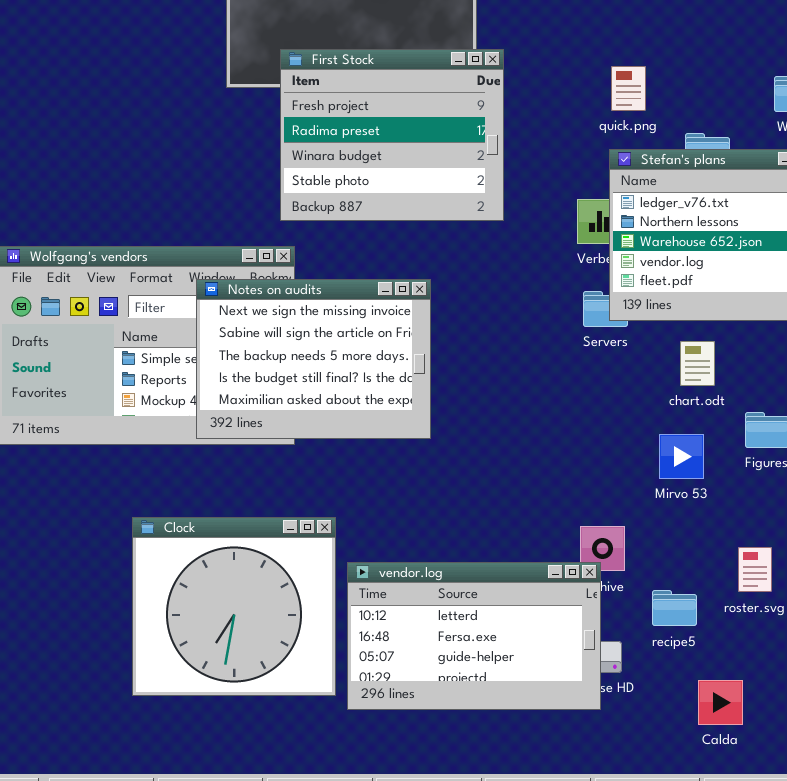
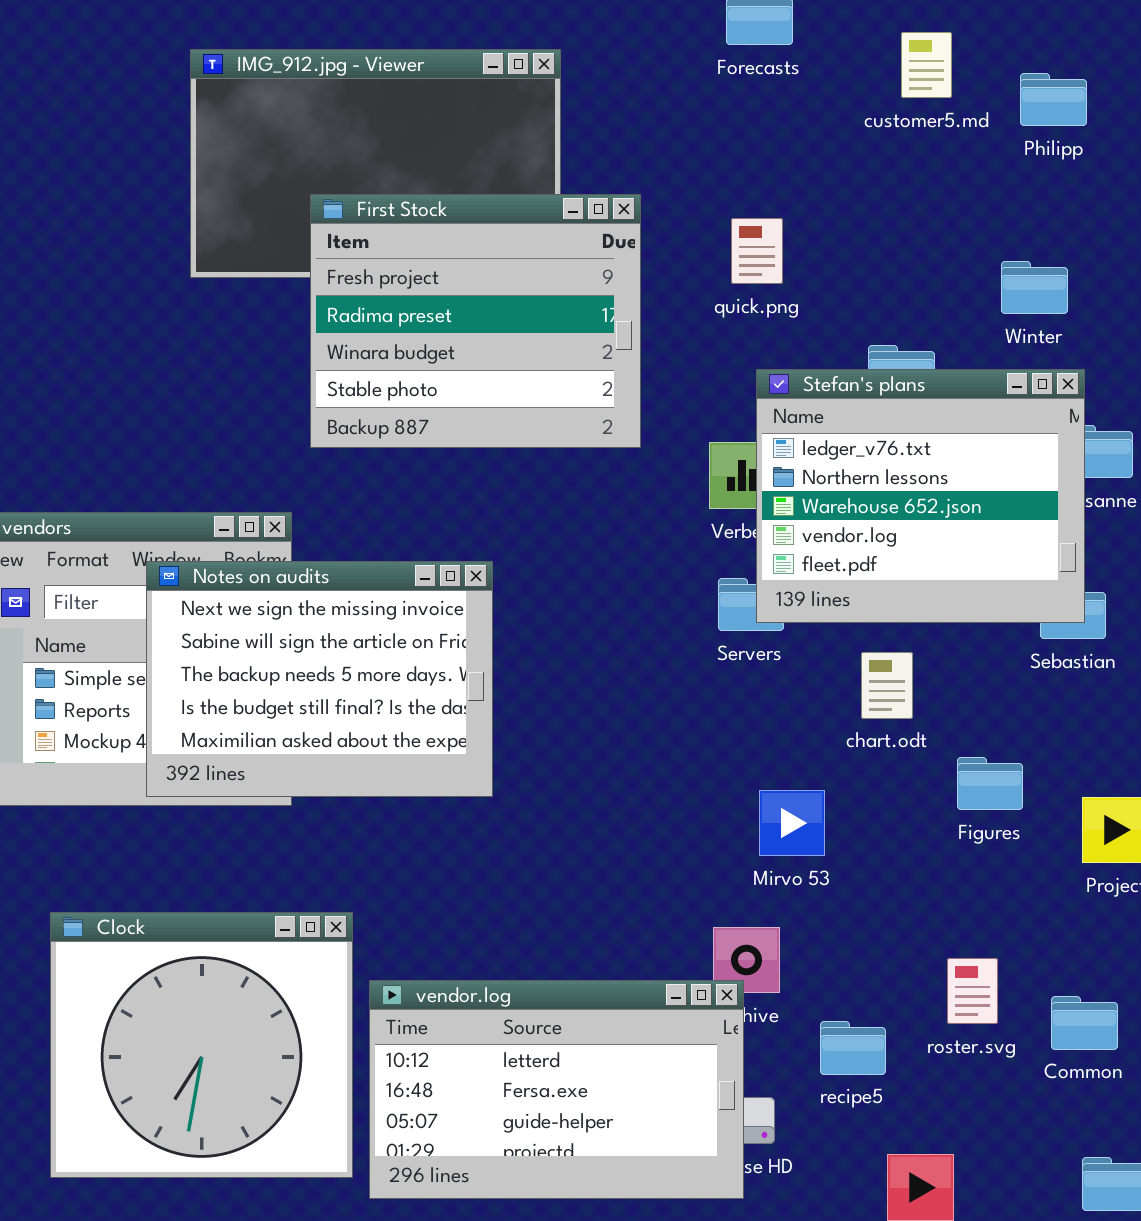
First Stock: [280,49,504,221] -> [310,194,641,448], moved
quick.png: [611,66,646,111] -> [731,218,783,284], moved
Mirvo 53: [659,434,704,479] -> [759,790,825,856], moved

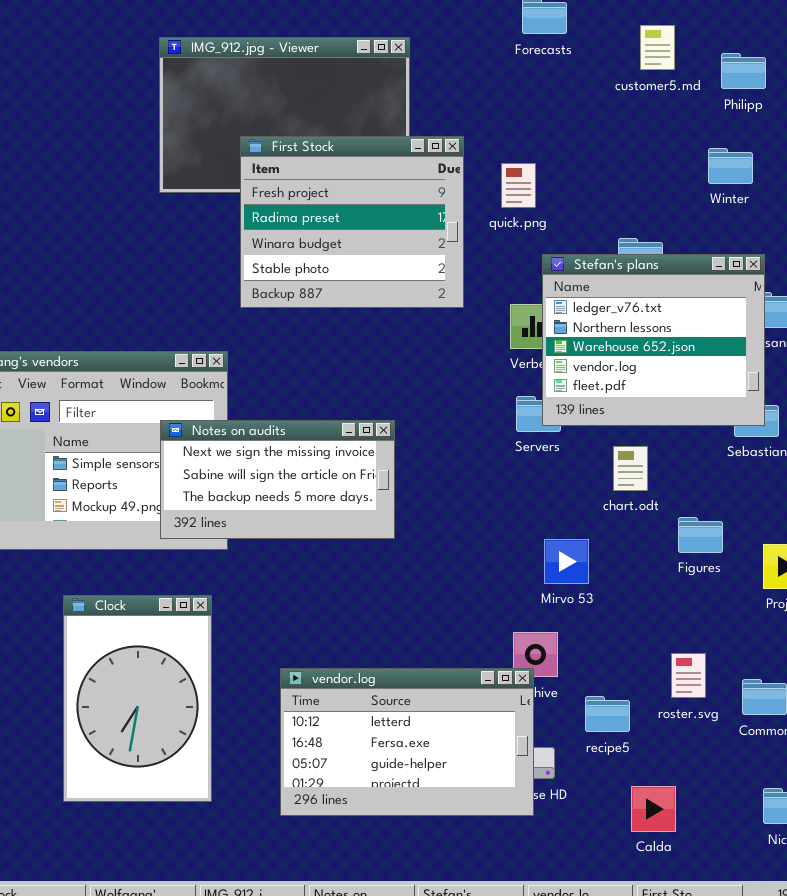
quick.png: [731,218,783,284] -> [501,163,536,208], moved
Winter: [1001,261,1068,314] -> [708,148,753,184], moved
Notes on audits: [146,561,493,797] -> [160,420,395,539], moved, resized
Clock: [50,912,353,1178] -> [63,595,212,802], resized

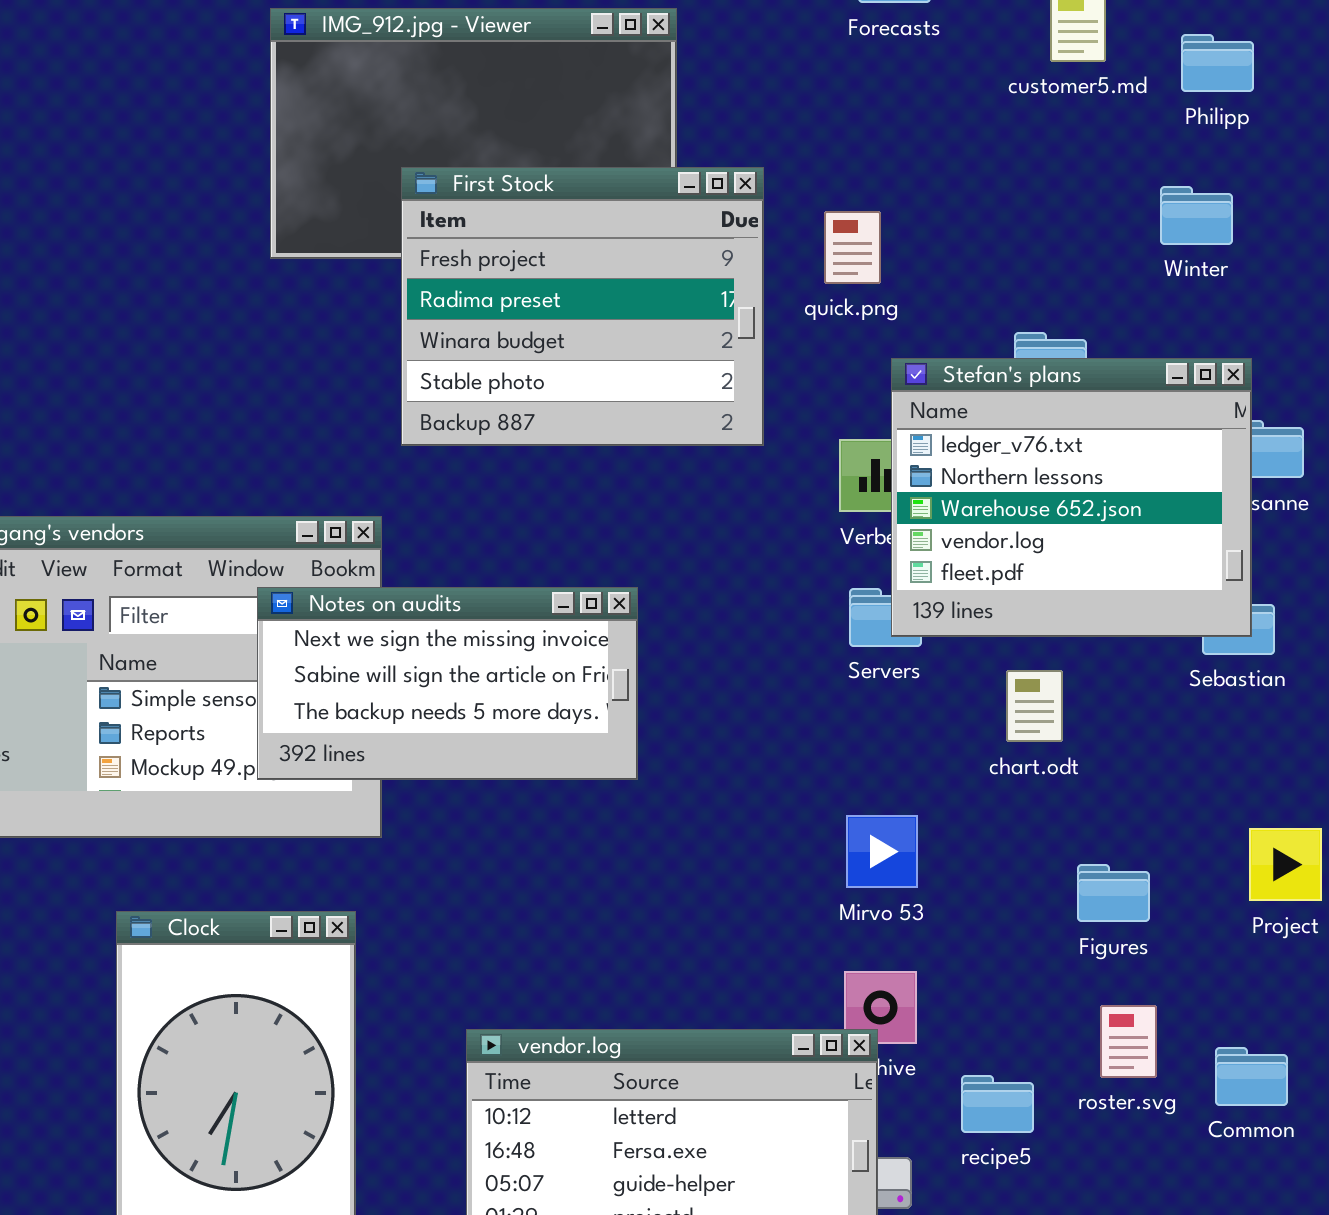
Notes on audits: [160,420,395,539] -> [257,587,638,780], moved
Figures: [678,517,723,553] -> [1077,864,1150,922], moved
Mirvo 53: [544,539,589,584] -> [846,815,918,888], moved

